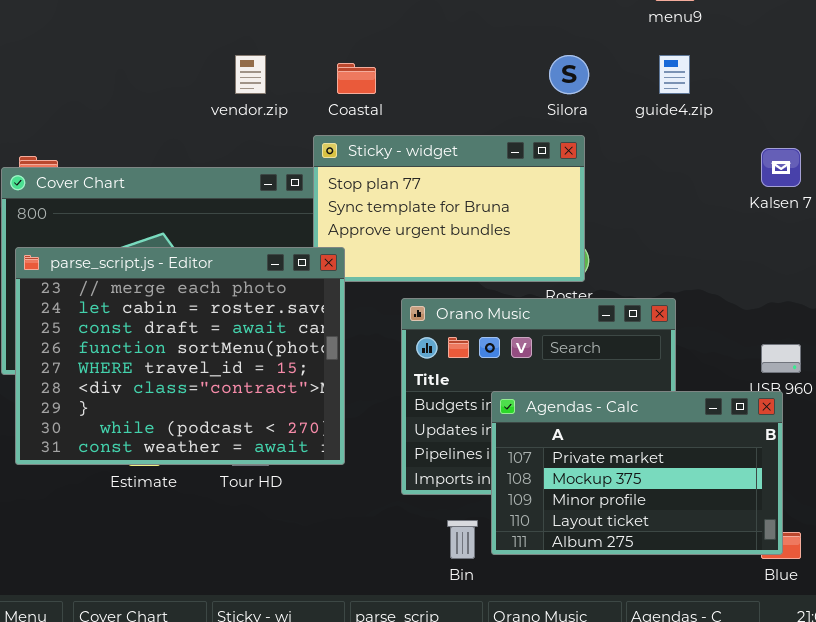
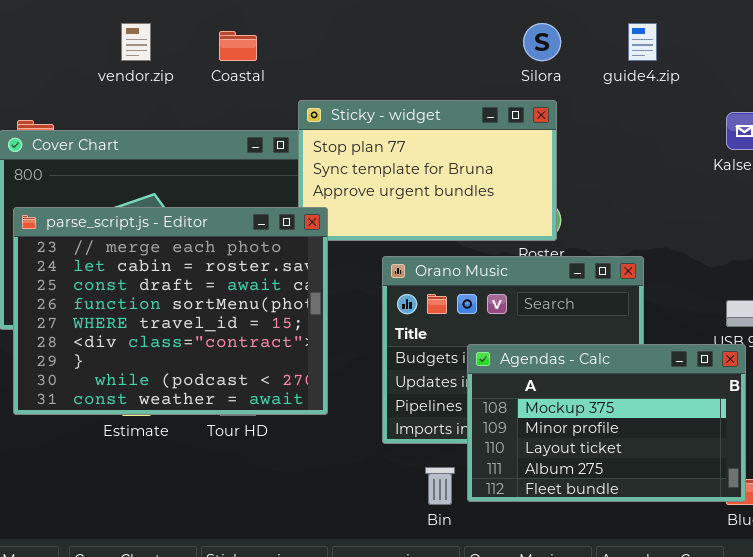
vendor.zip: [235,55,266,94] -> [121,23,151,61], moved
Coastal: [337,63,376,94] -> [219,31,257,61], moved
Agendas - Calc: [491,391,783,555] -> [467,344,746,502], scrolled down 1 row

